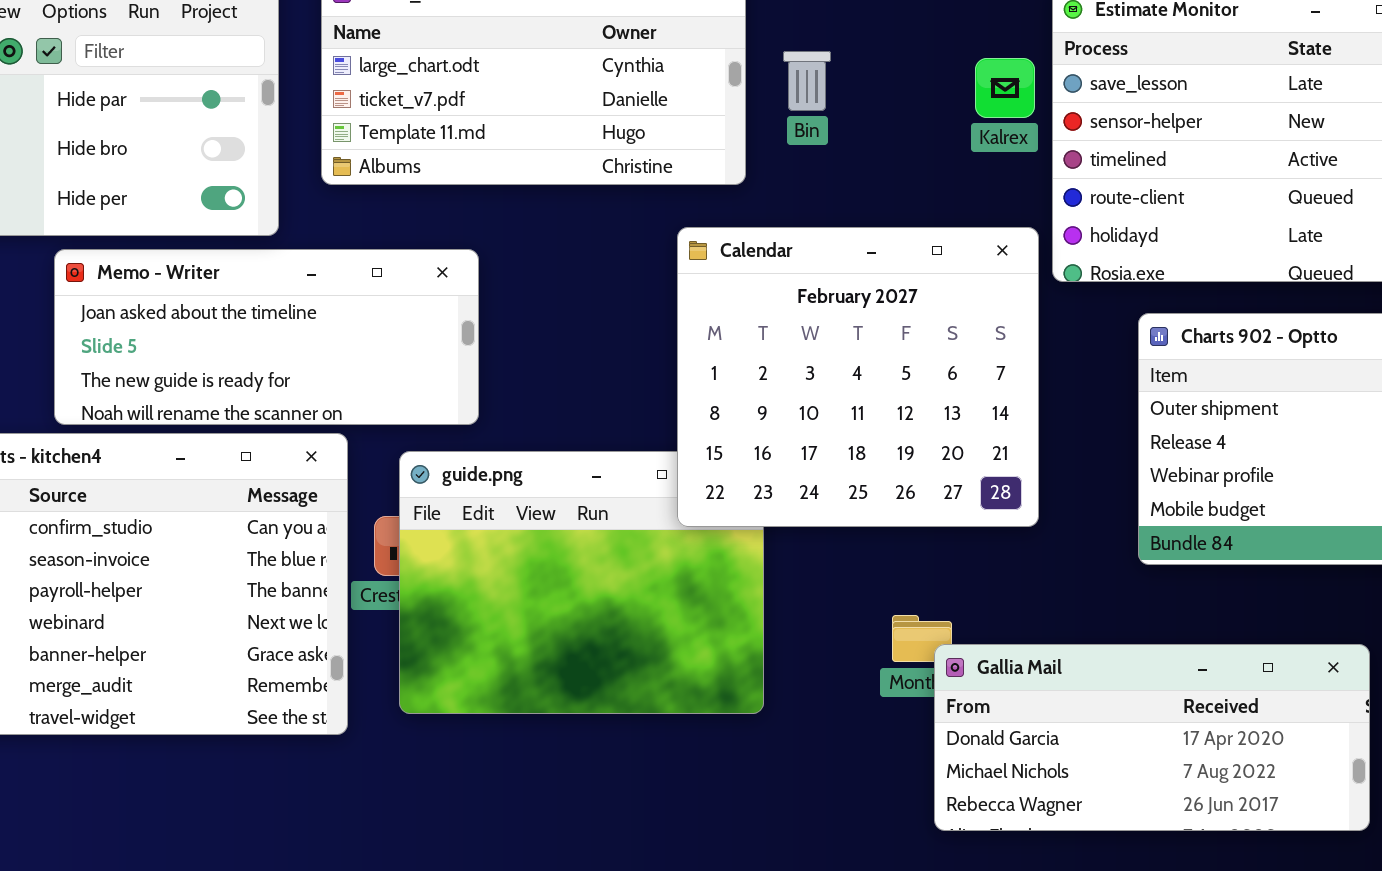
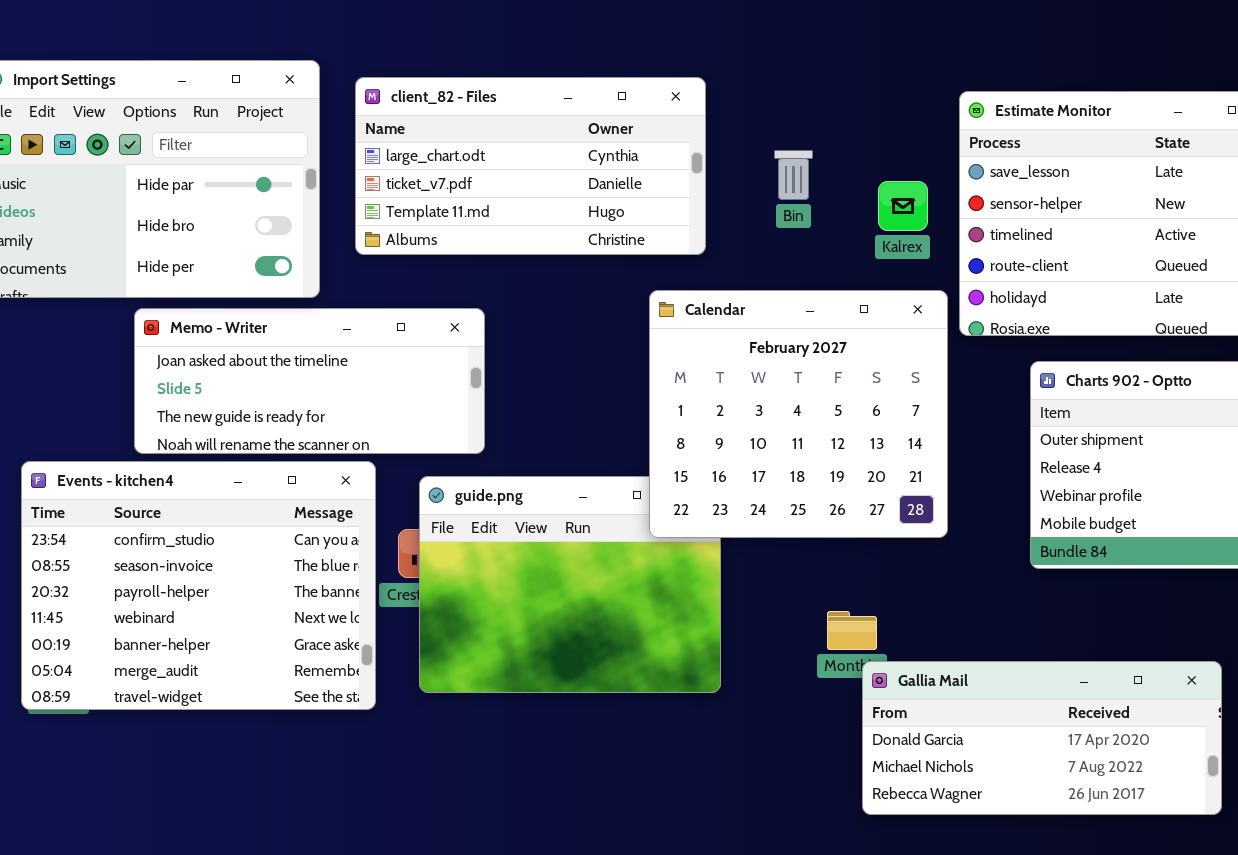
Bin: [783,51,831,111] -> [774,150,813,200], moved
Kalrex: [975,58,1035,118] -> [878,181,928,231], moved
Gallia Mail: [934,644,1370,831] -> [862,661,1222,815], moved

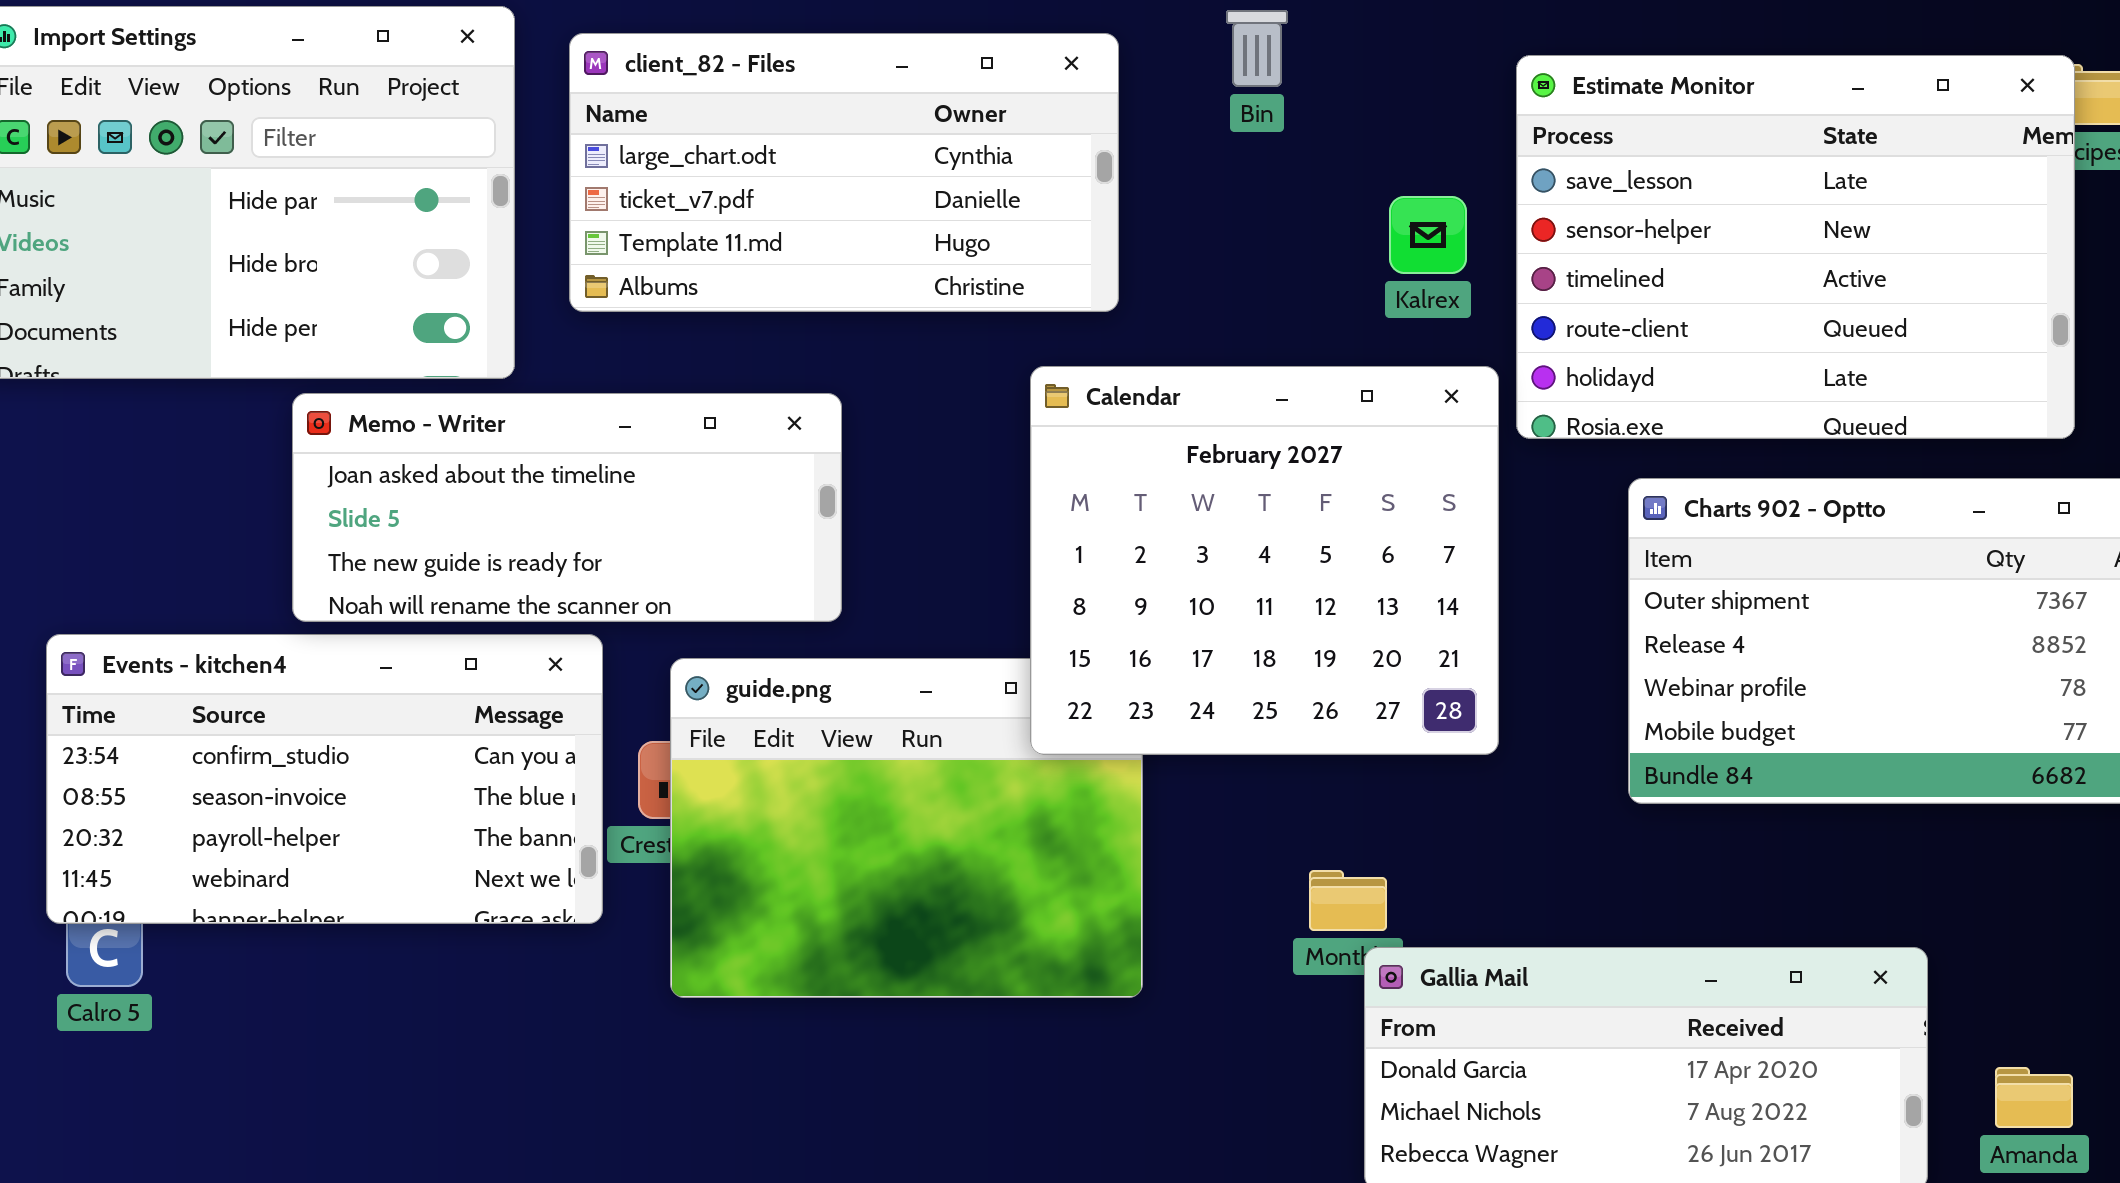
Bin: [774,150,813,200] -> [1226,10,1288,87], moved
Memo - Writer: [134,308,485,454] -> [292,393,842,622], moved
Events - kitchen4: [21,461,376,710] -> [46,634,603,924], resized

